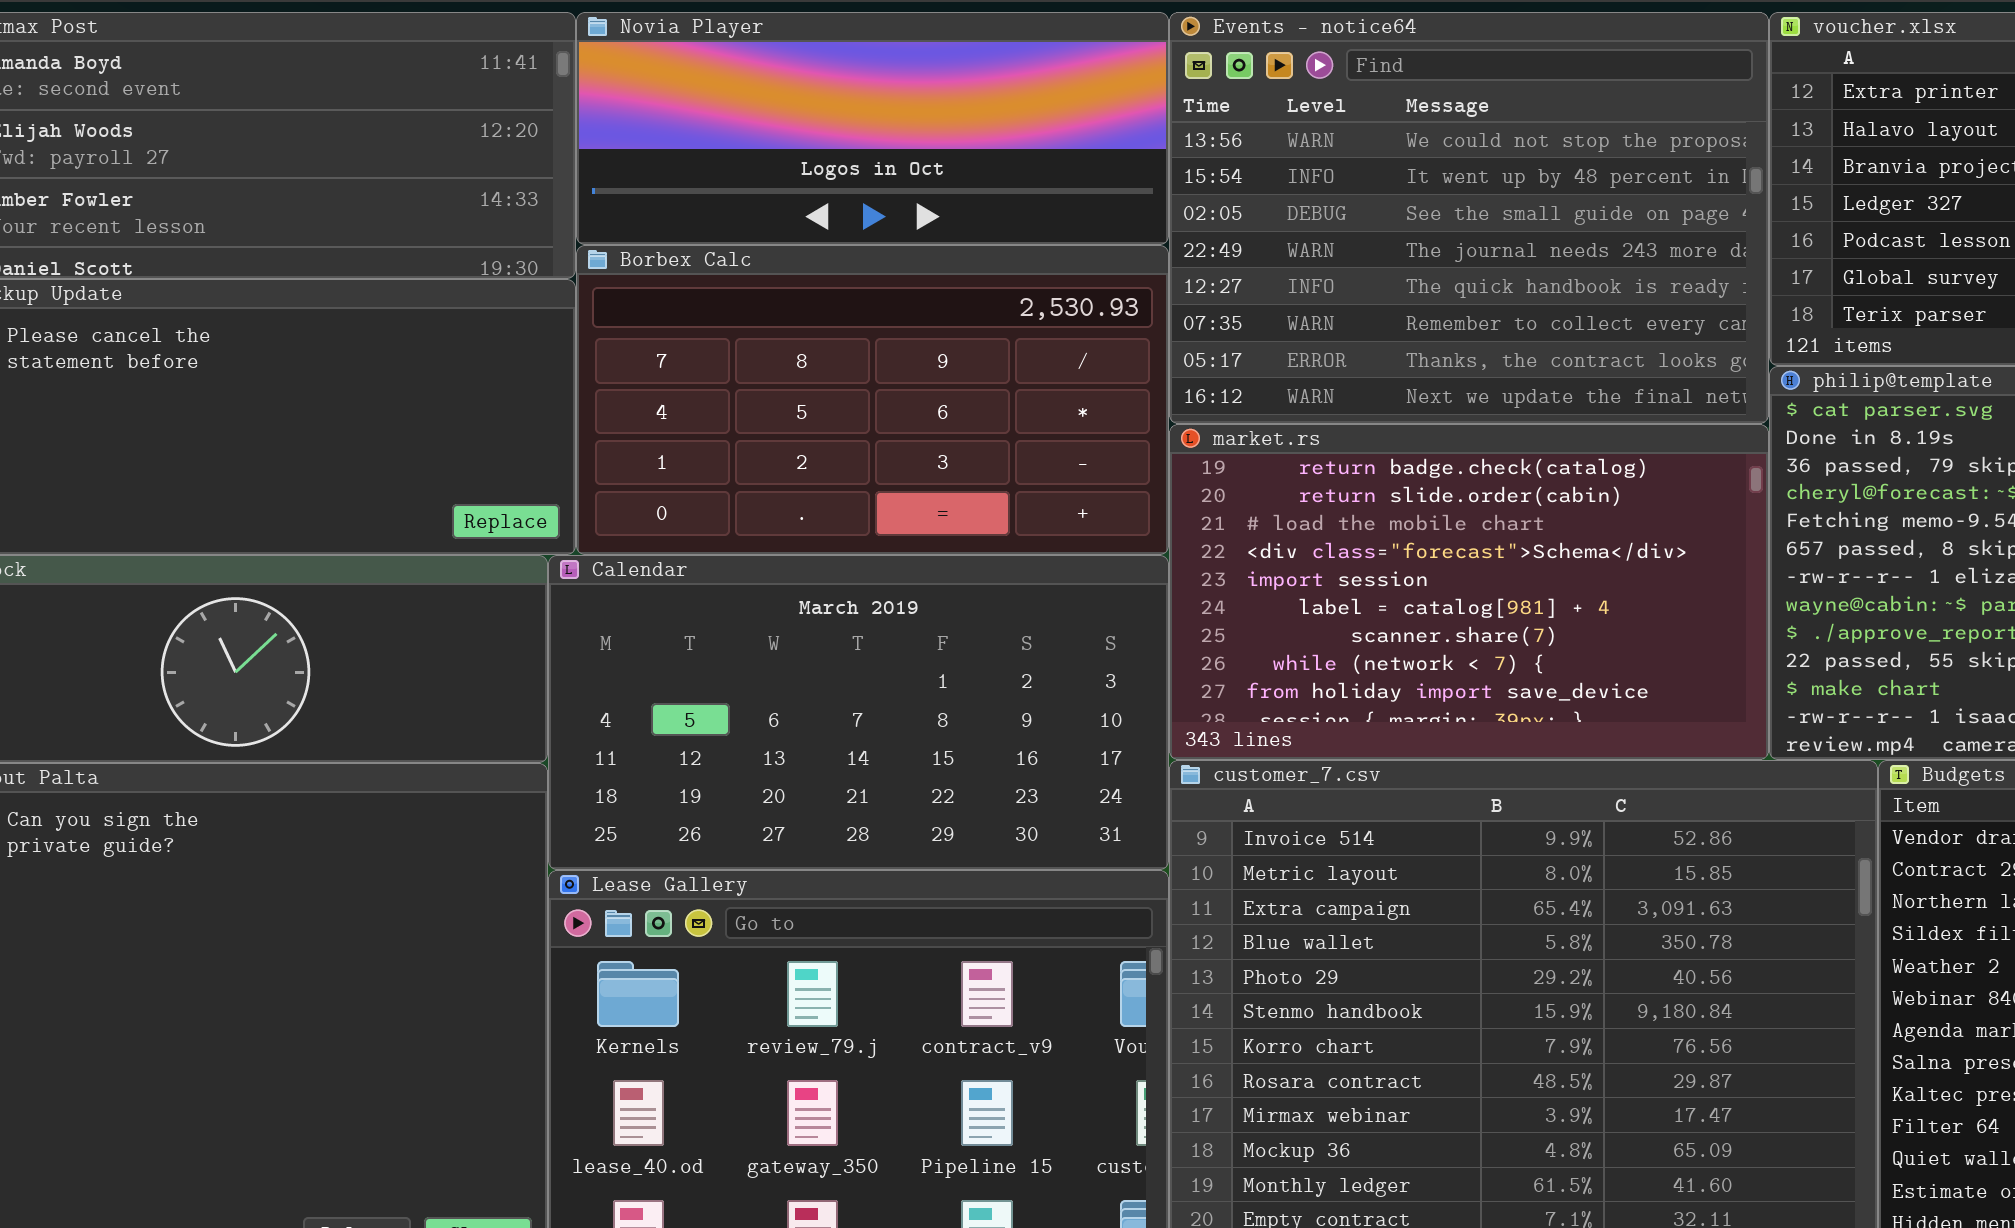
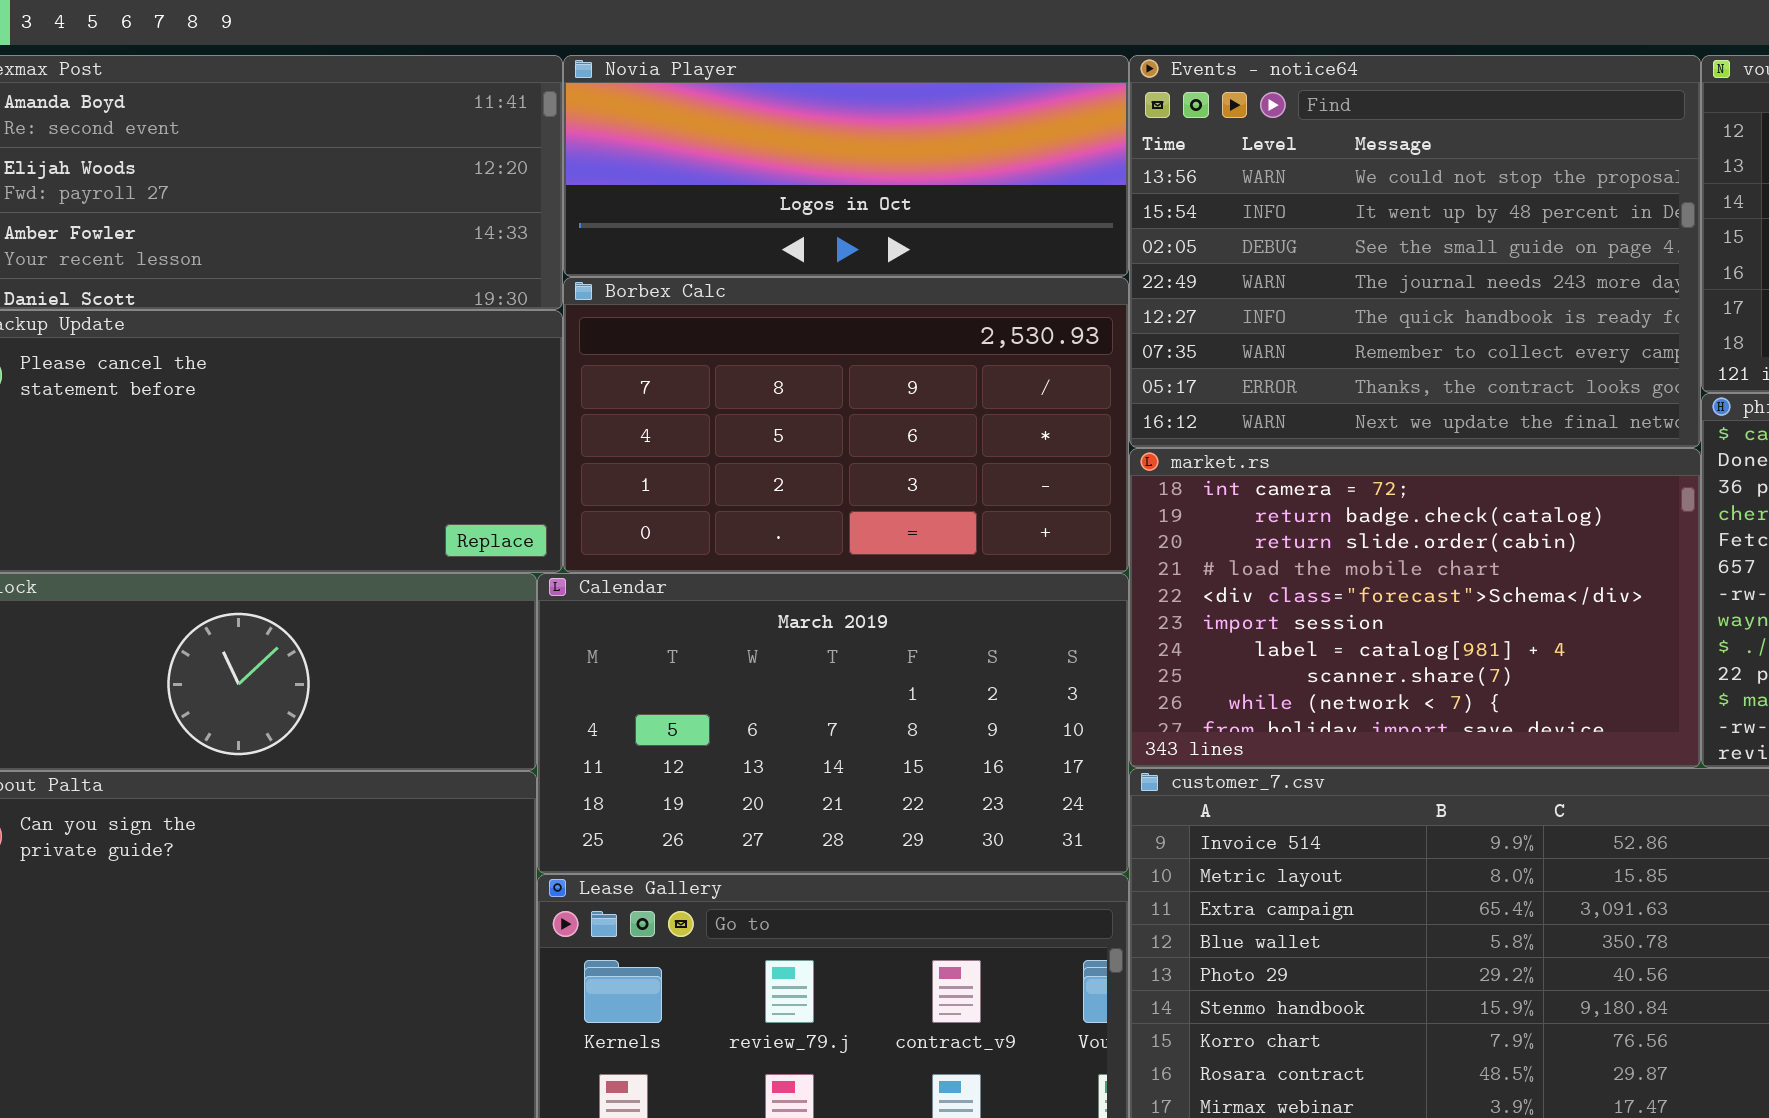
market.rs: [1169,424,1769,760] -> [1129,448,1701,768], scrolled up 1 row

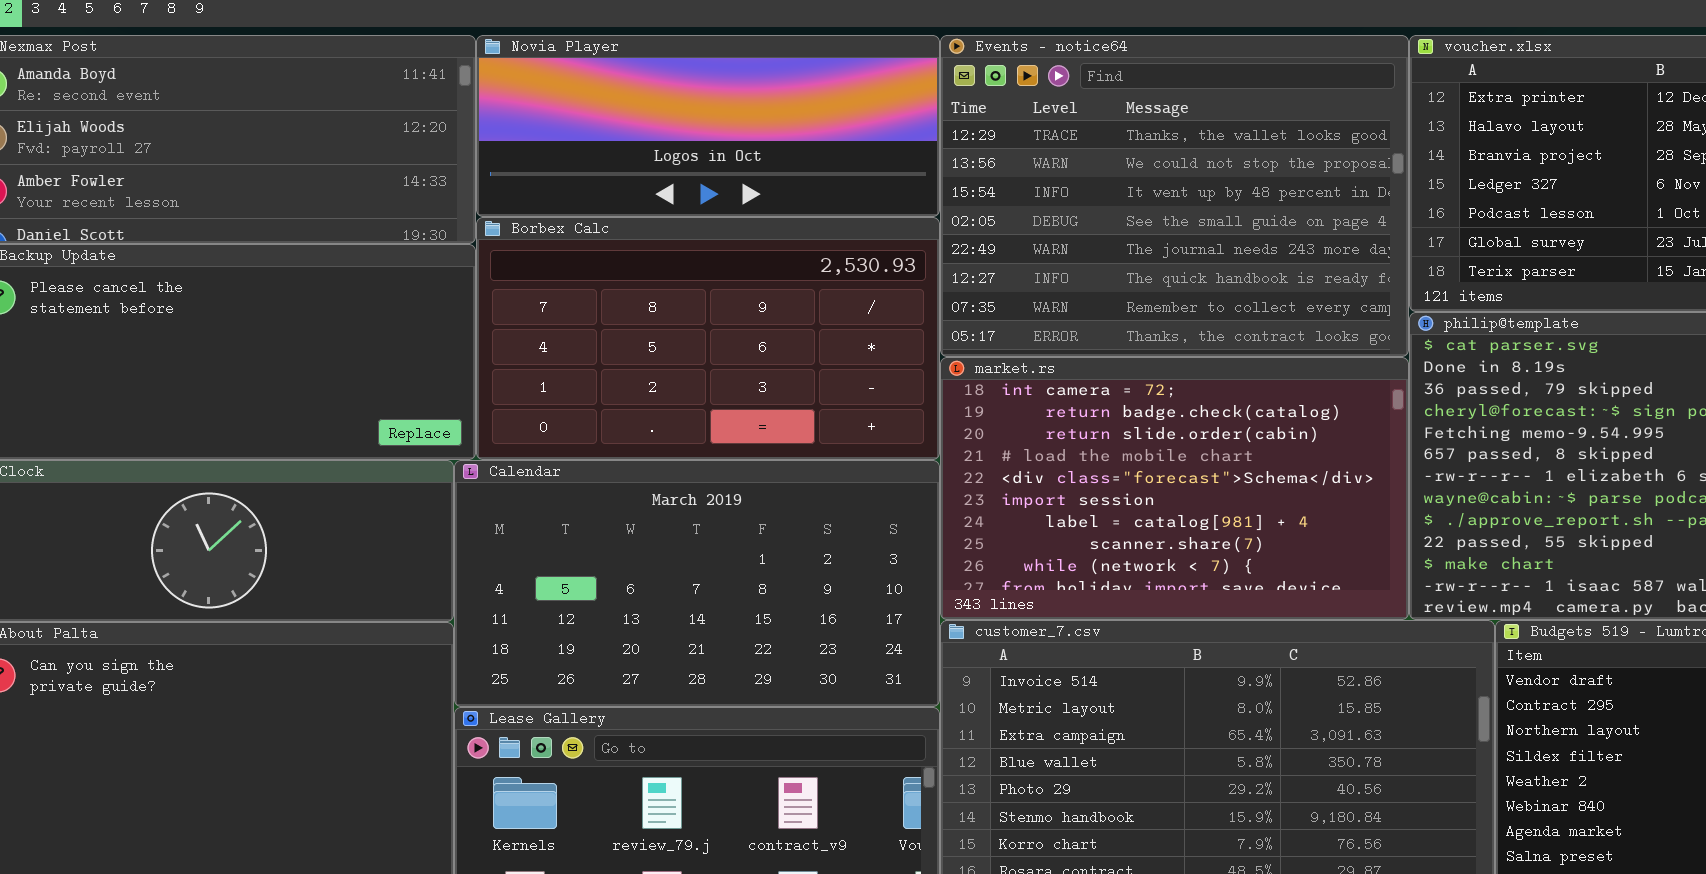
Events - notice64: [1129,55,1701,448] -> [940,35,1409,357], scrolled up 1 row

